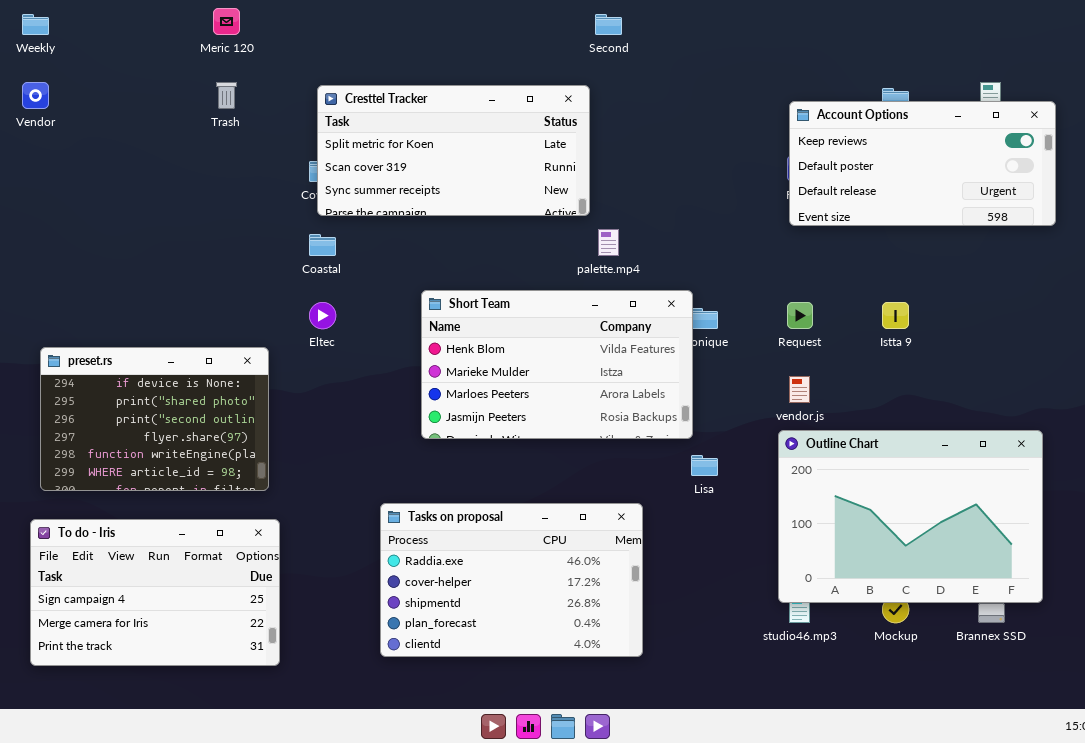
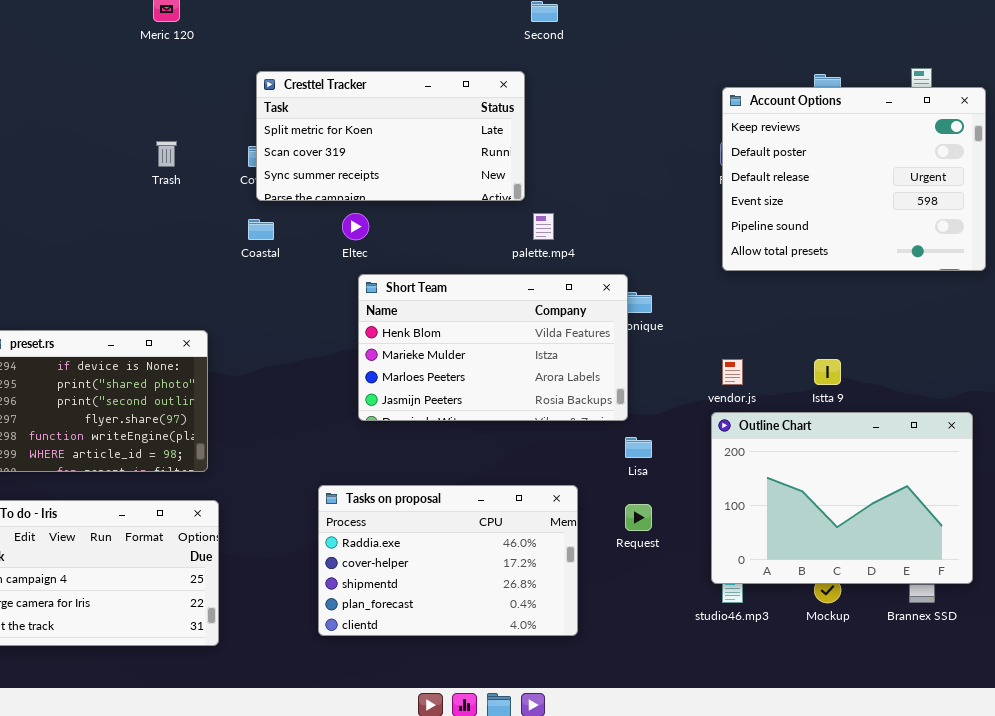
Trash: [216,82,237,109] -> [156,141,177,167], moved
Account Options: [789,101,1056,226] -> [722,87,986,271], resized
Eltec: [309,302,336,329] -> [342,213,369,240], moved
Request: [787,302,813,329] -> [625,504,652,531], moved
Istta 9: [882,302,909,329] -> [814,359,841,385], moved

